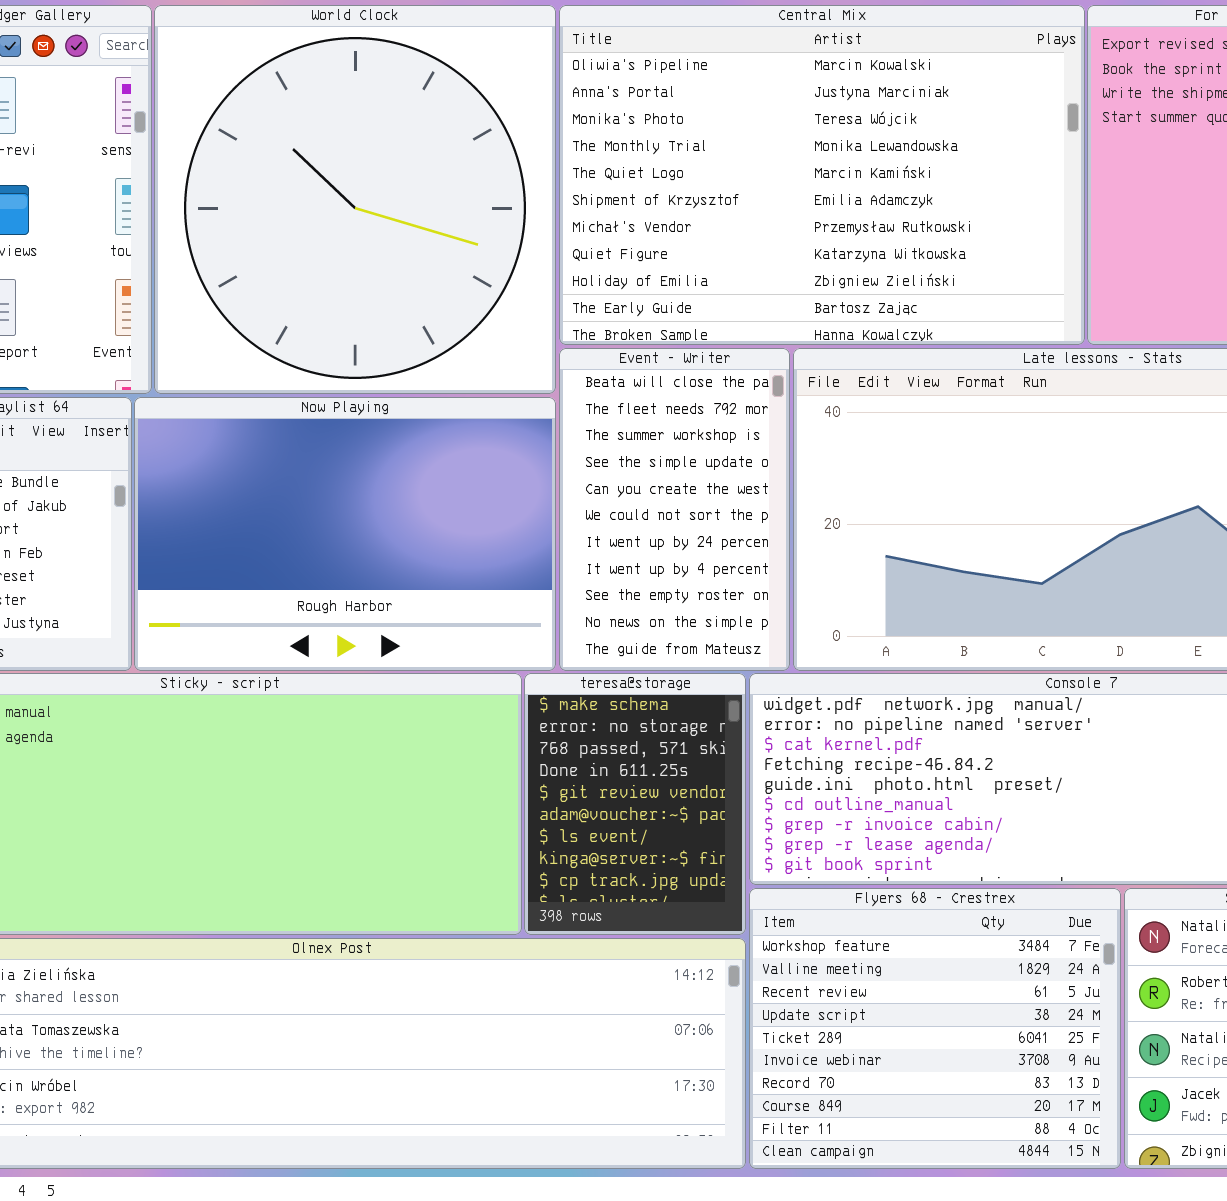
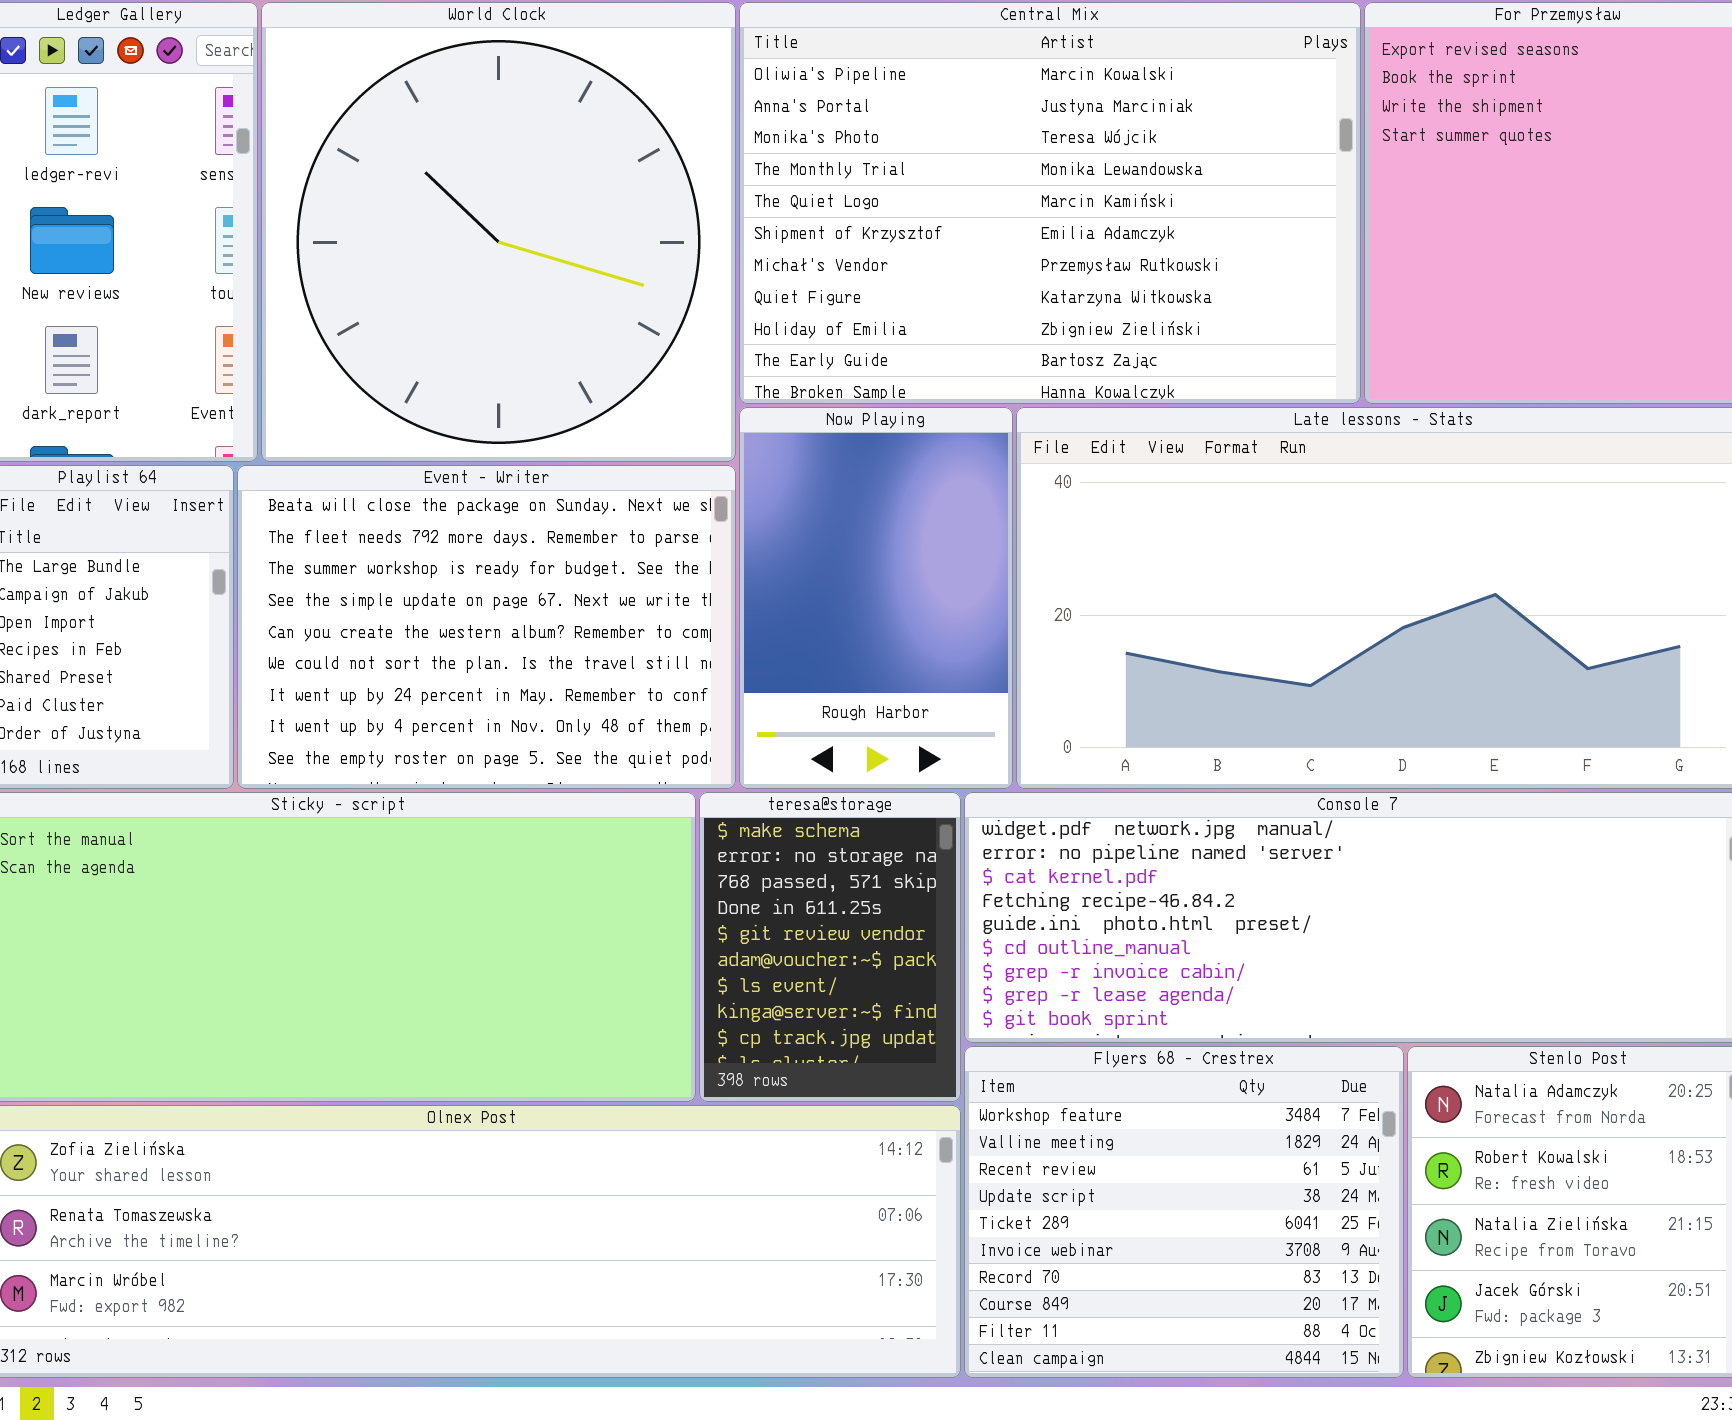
Event - Writer: [559,348,790,671] -> [237,465,736,789], moved, resized
Now Playing: [134,397,556,671] -> [739,407,1013,789], moved, resized

